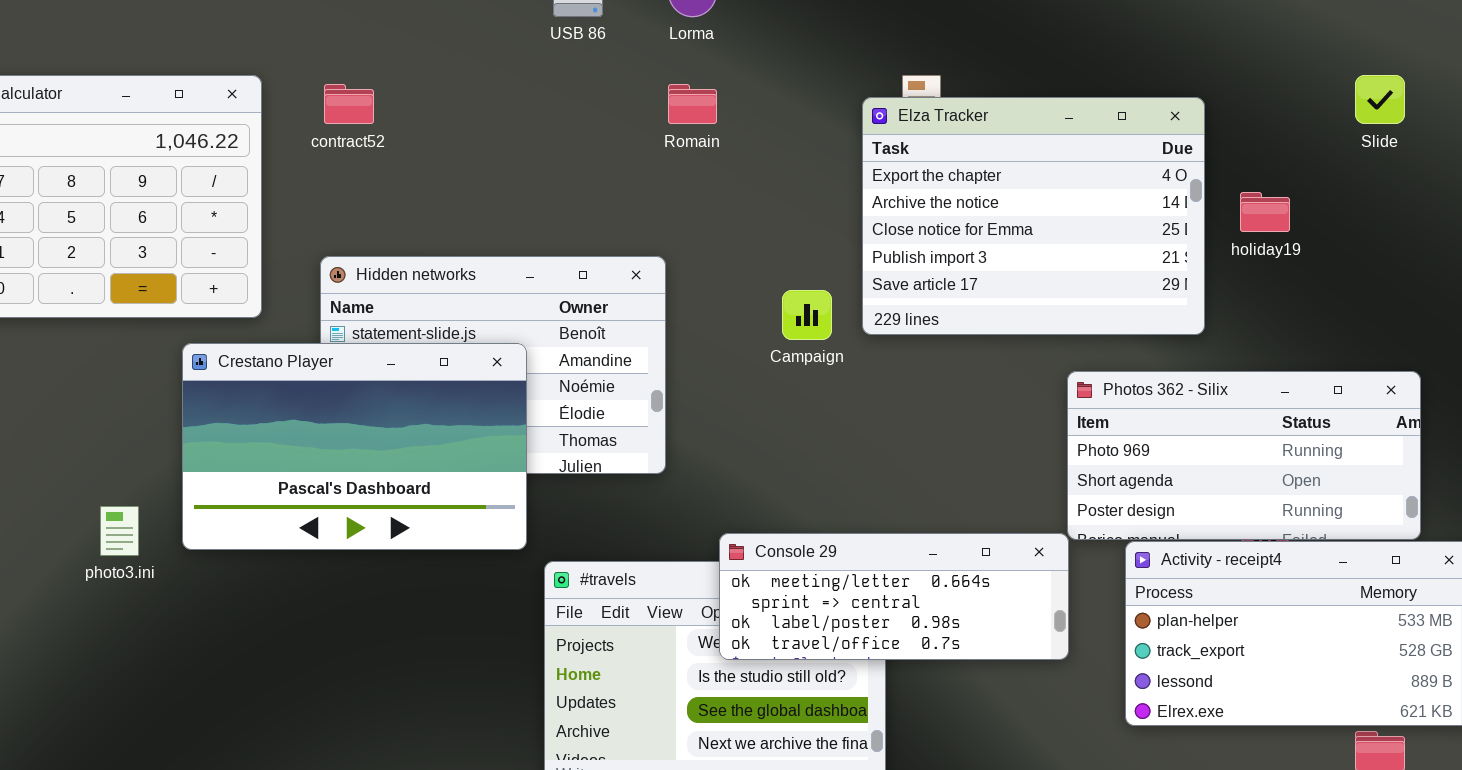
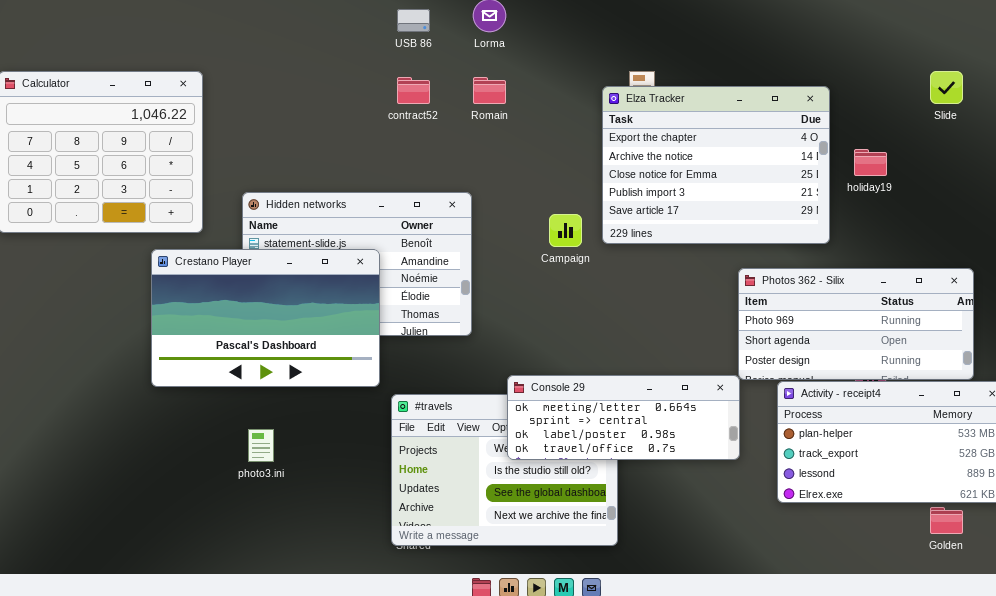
contract52: [324,84,374,124] -> [397,77,430,104], moved
photo3.ini: [100,506,139,556] -> [248,429,274,462], moved

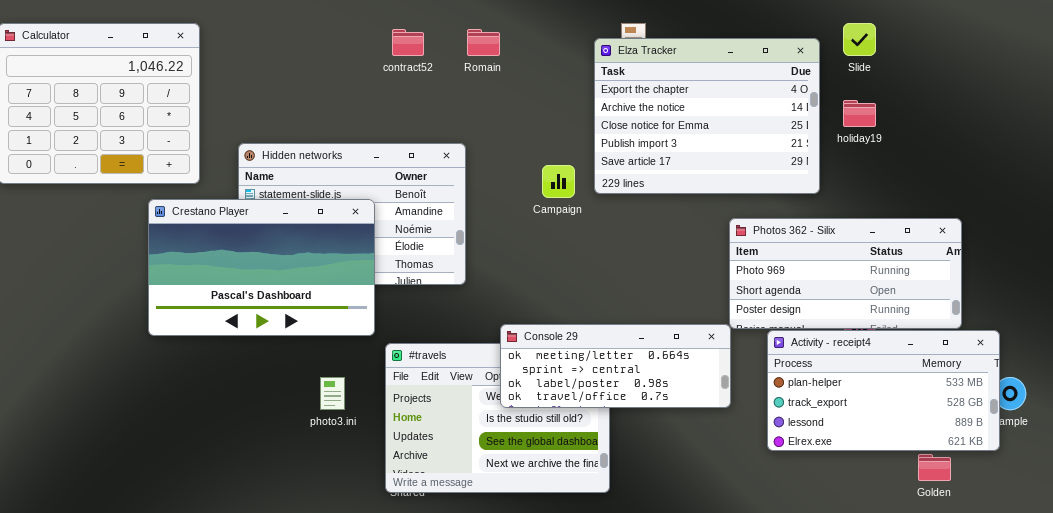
Slide: [930,71,963,104] -> [843,23,876,56], moved
photo3.ini: [248,429,274,462] -> [320,377,345,410], moved

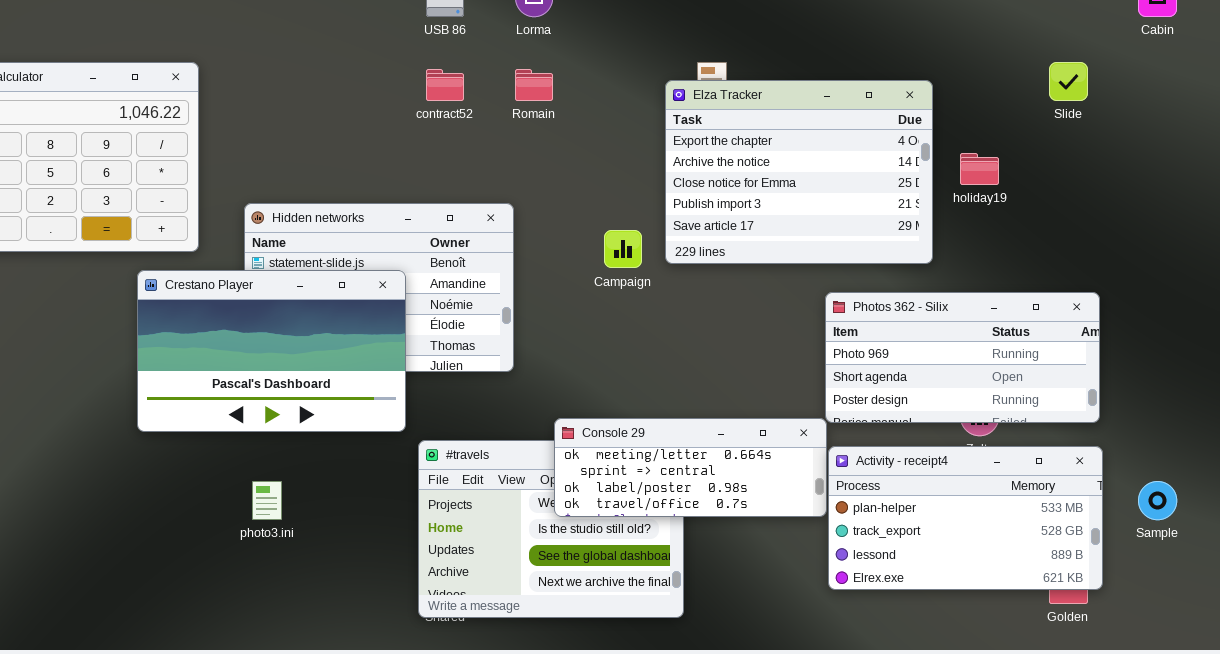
Slide: [843,23,876,56] -> [1049,62,1088,101], moved
Activity - receipt4: [767,330,1000,451] -> [828,446,1103,590], moved
photo3.ini: [320,377,345,410] -> [252,481,282,520], moved

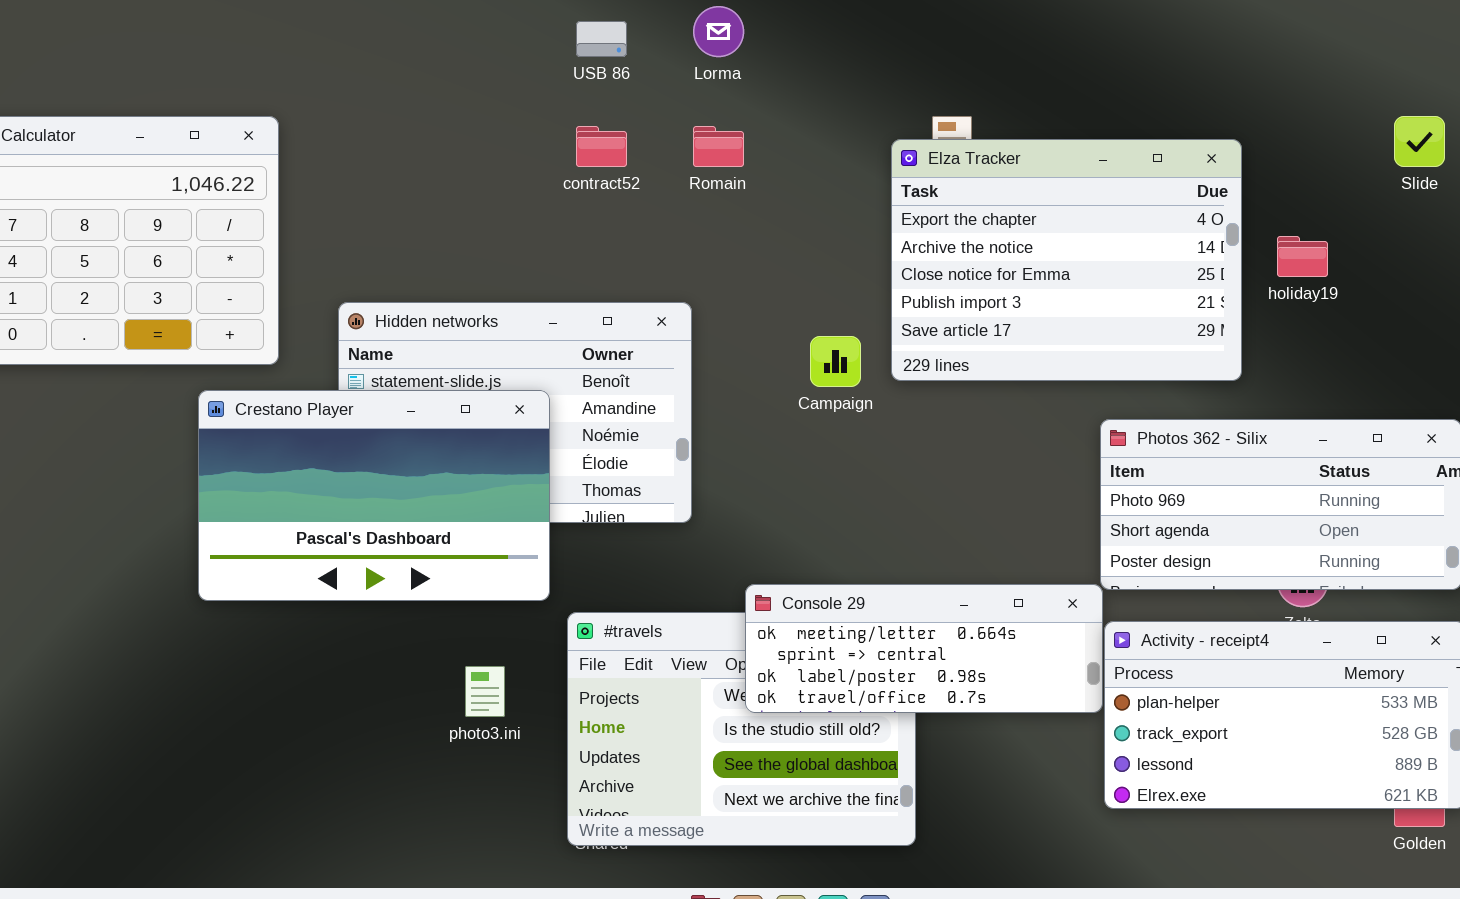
photo3.ini: [252,481,282,520] -> [465,666,505,717], moved

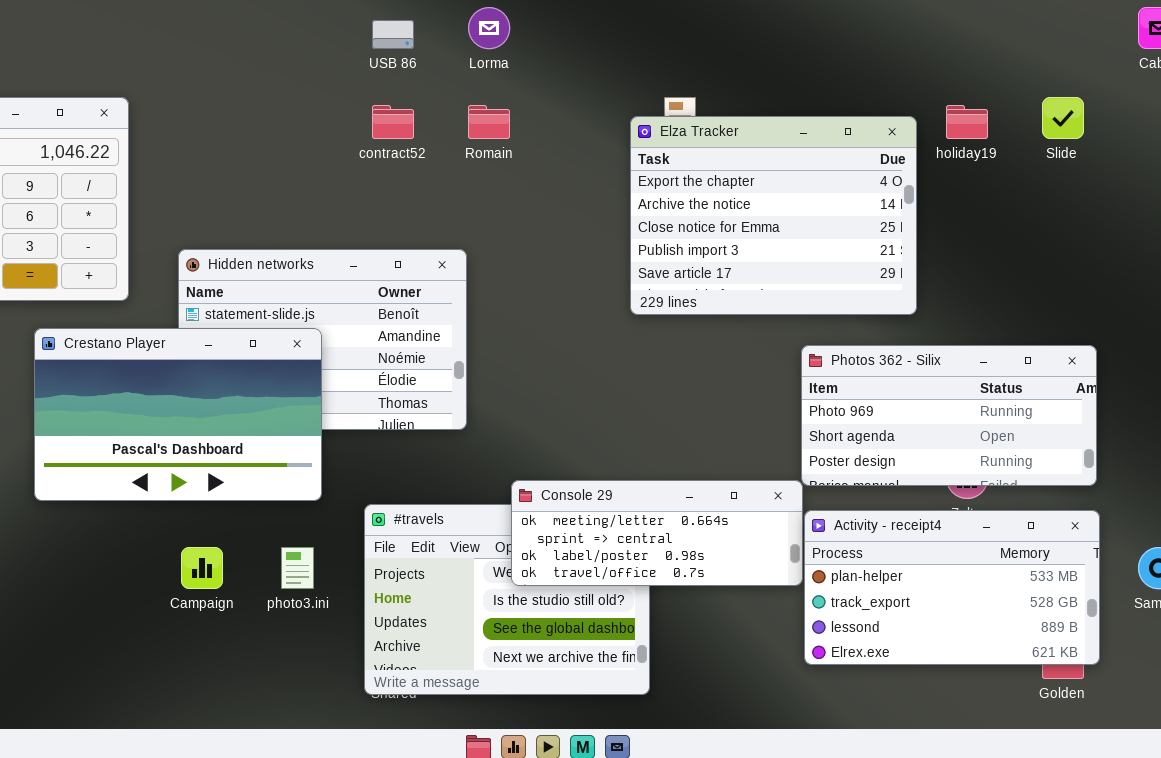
holiday19: [1277,236,1328,277] -> [946,105,988,139], moved
Campaign: [810,336,861,387] -> [181,547,223,589], moved
Crestano Player: [198,390,550,601] -> [34,328,322,501], moved

